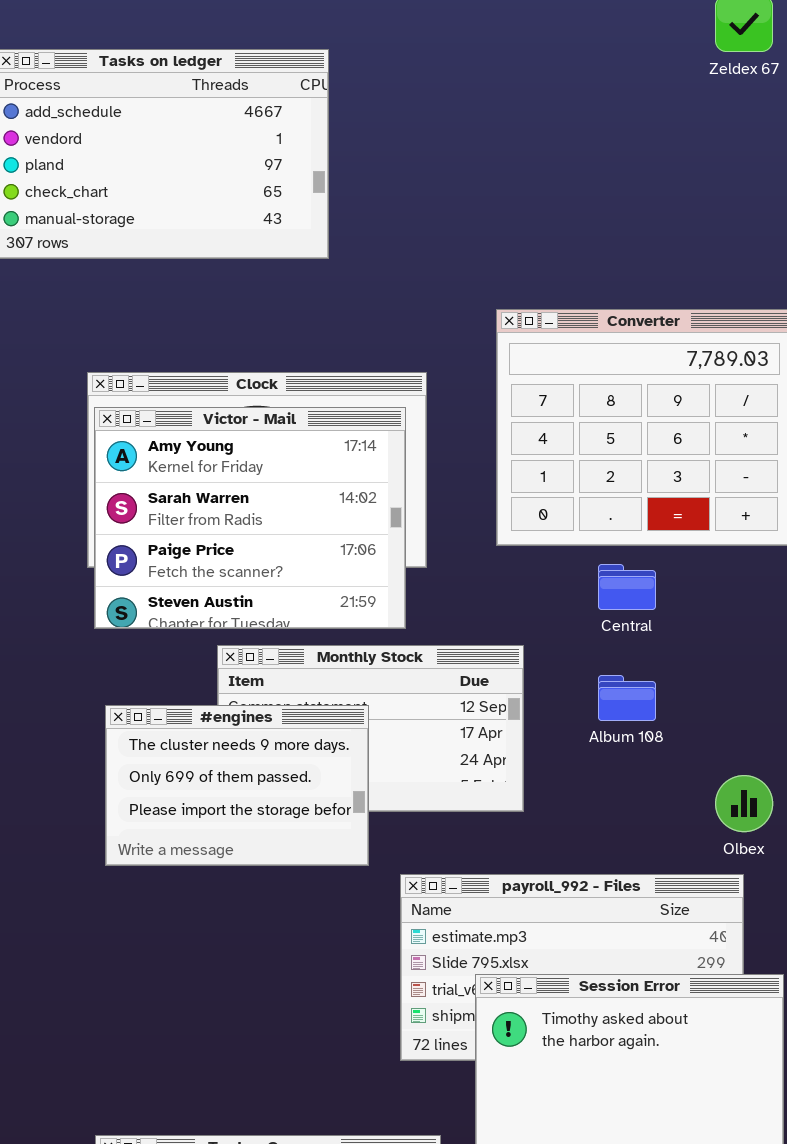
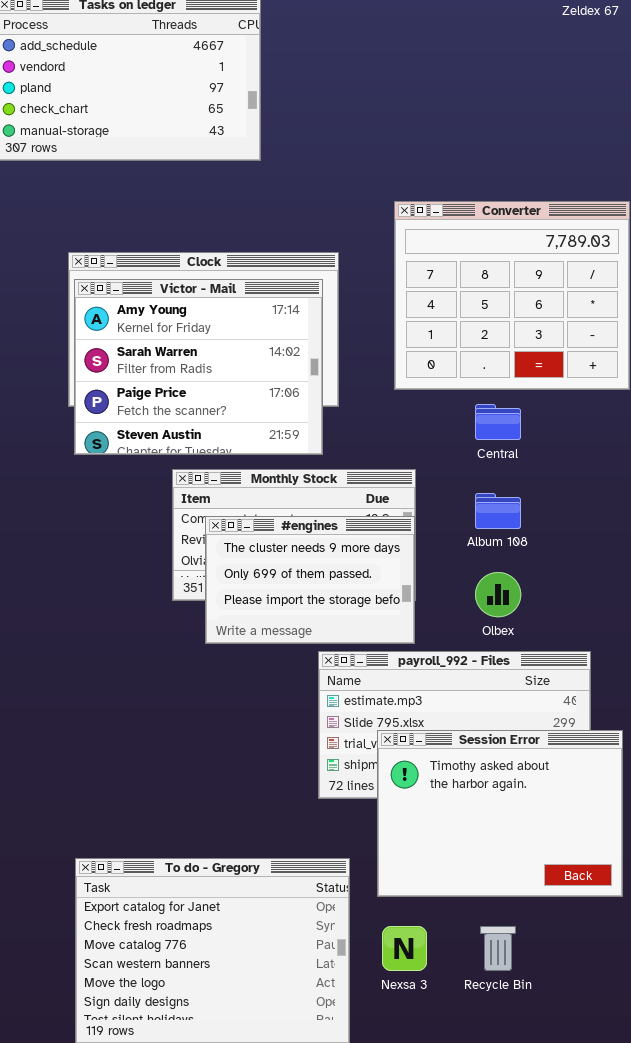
#engines: [105,705,369,866] -> [205,516,415,644], moved
Olbex: [715,775,773,832] -> [475,572,521,617], moved

